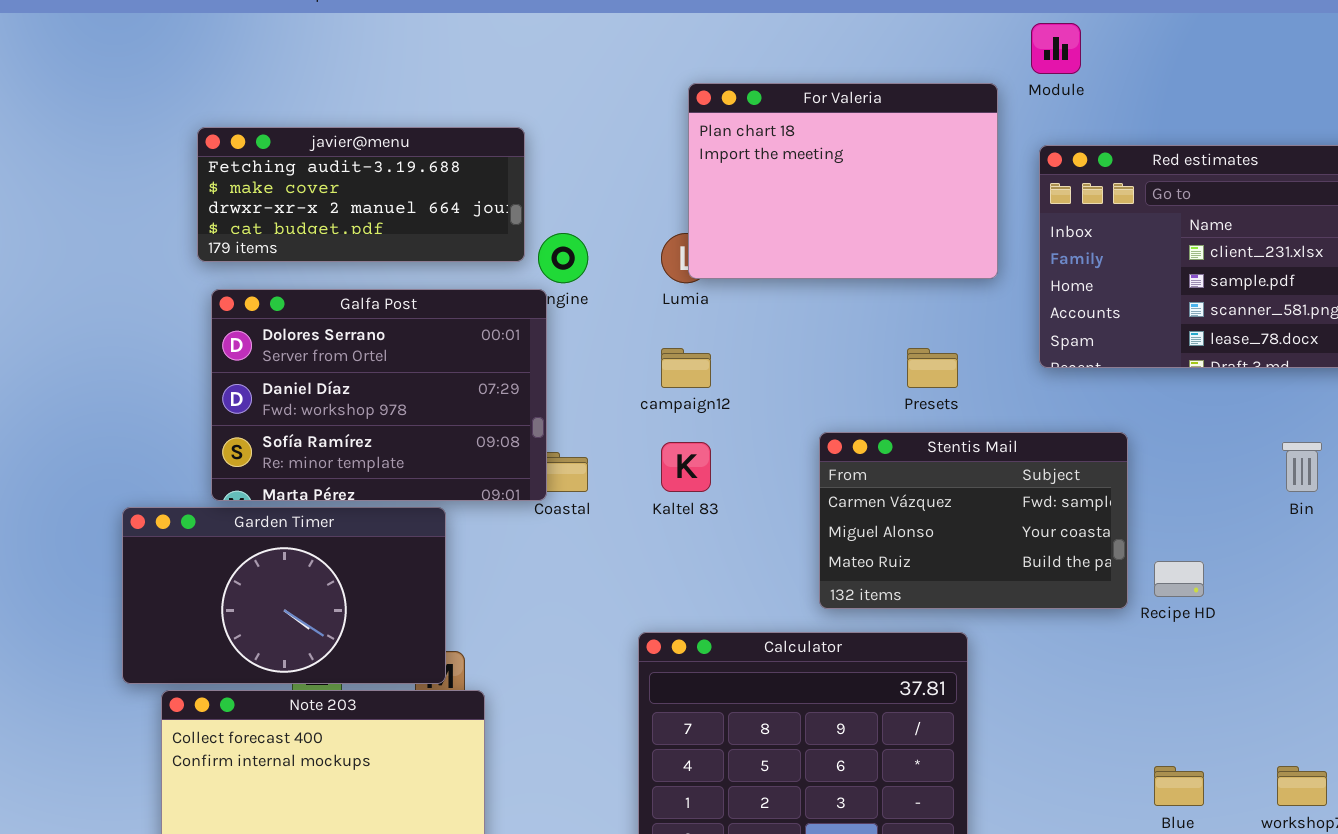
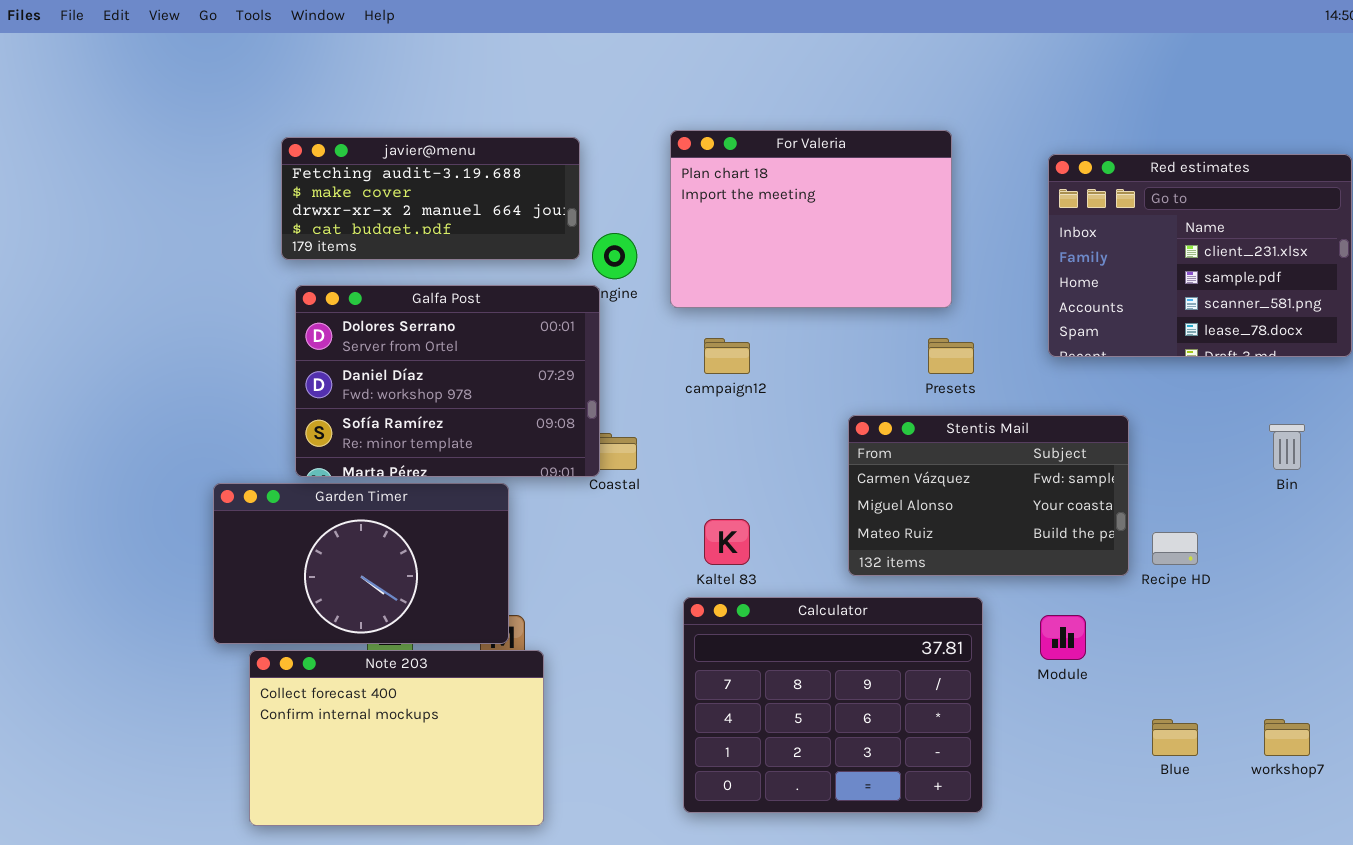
Module: [1031,23,1081,74] -> [1040,615,1086,660], moved
For Valeria: [688,83,998,279] -> [670,130,952,308], moved
Kaltel 83: [661,442,711,492] -> [704,519,750,565], moved

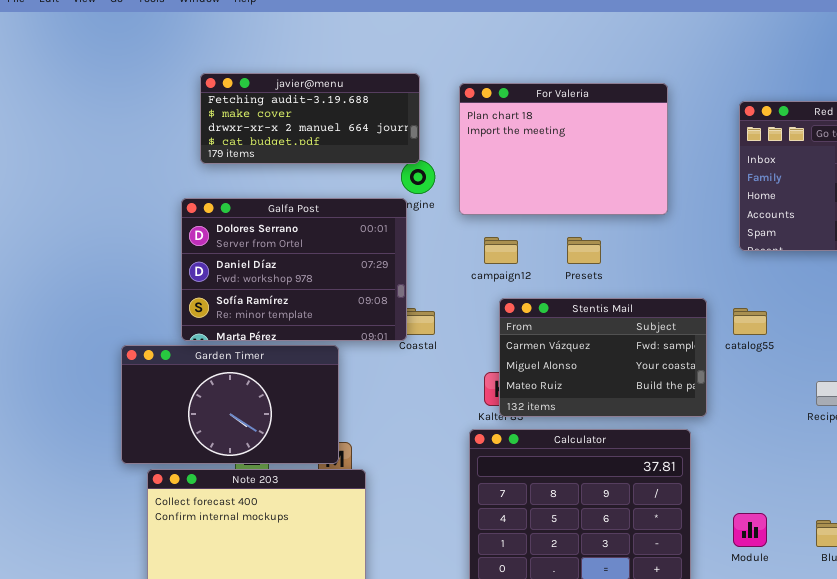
javier@menu: [281,137,580,260] -> [200,73,420,164], moved
Presets: [928,338,974,374] -> [567,237,601,264], moved
Stentis Mail: [848,415,1129,576] -> [499,298,707,417], moved
Module: [1040,615,1086,660] -> [733,513,767,547], moved

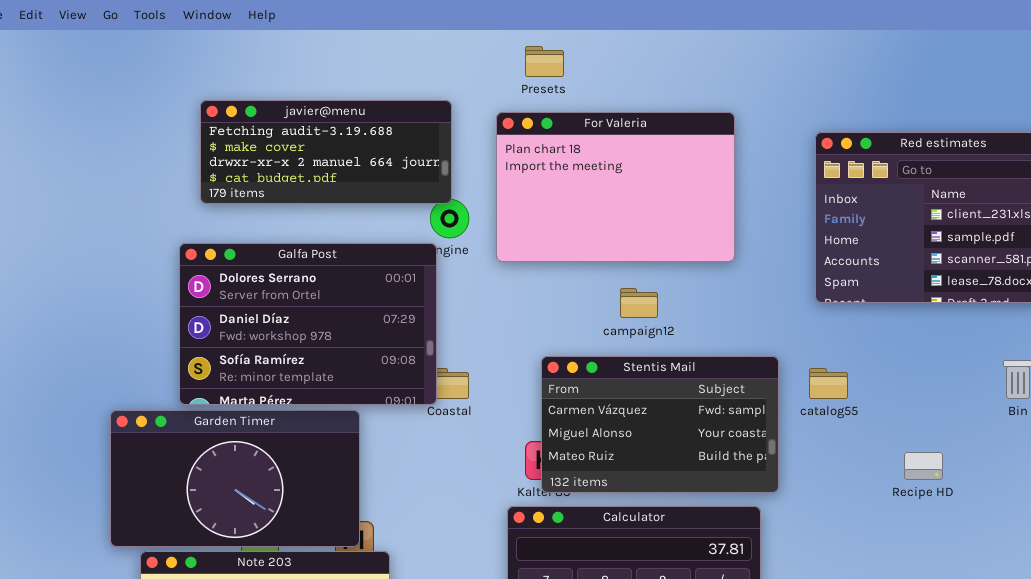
campaign12: [484,237,518,264] -> [620,288,658,318], moved
Presets: [567,237,601,264] -> [525,46,564,77], moved

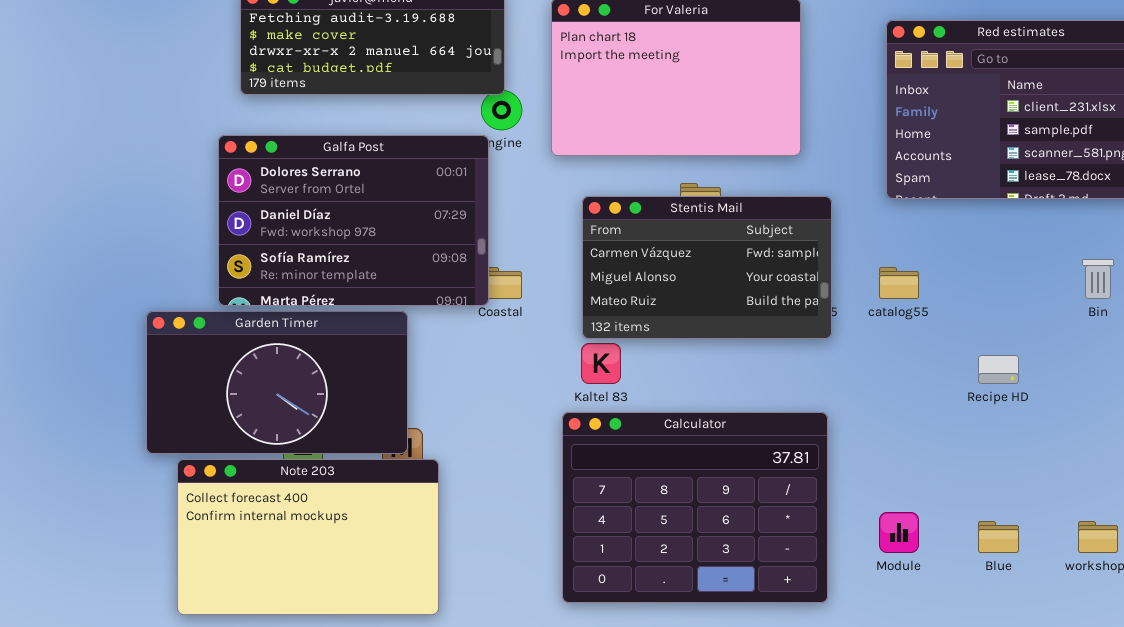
Stentis Mail: [541,356,779,493] -> [582,196,832,339], moved

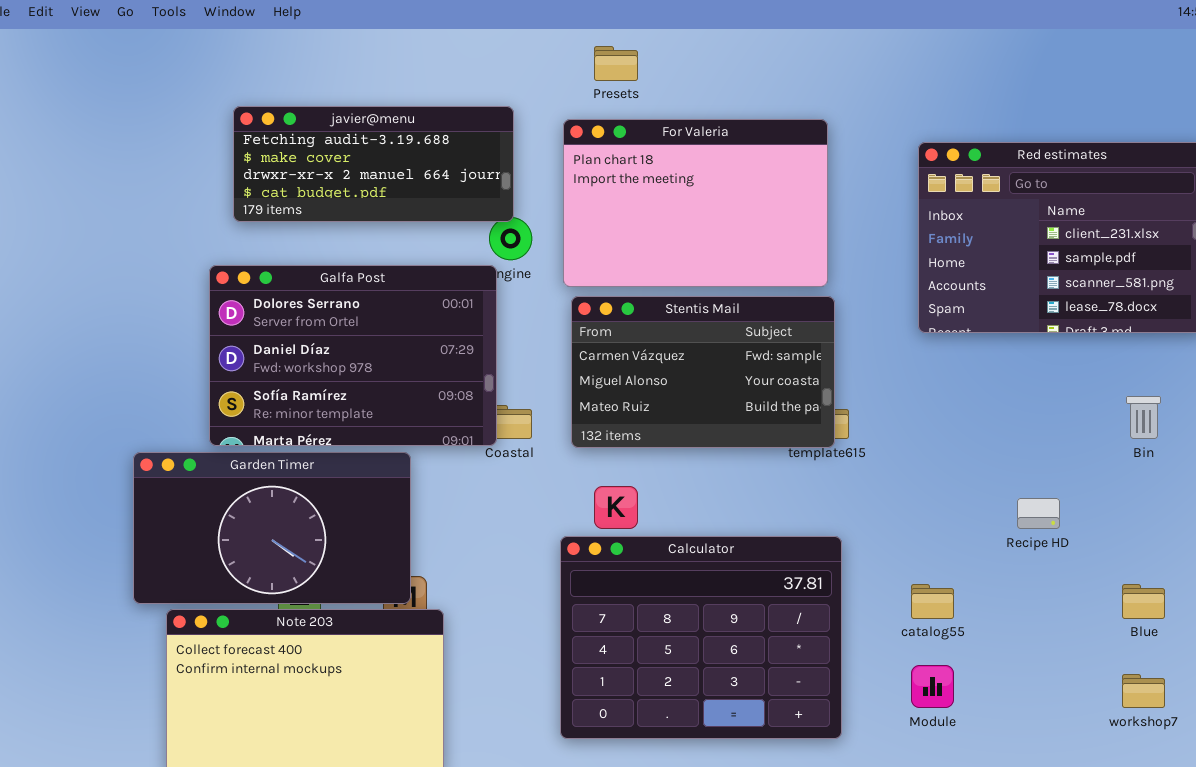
Stentis Mail: [582,196,832,339] -> [571,296,835,448], moved
catalog55: [879,267,919,299] -> [911,584,954,619], moved
Calculator: [562,412,828,603] -> [560,536,842,739], moved
Blue: [978,521,1019,553] -> [1122,584,1165,619], moved

